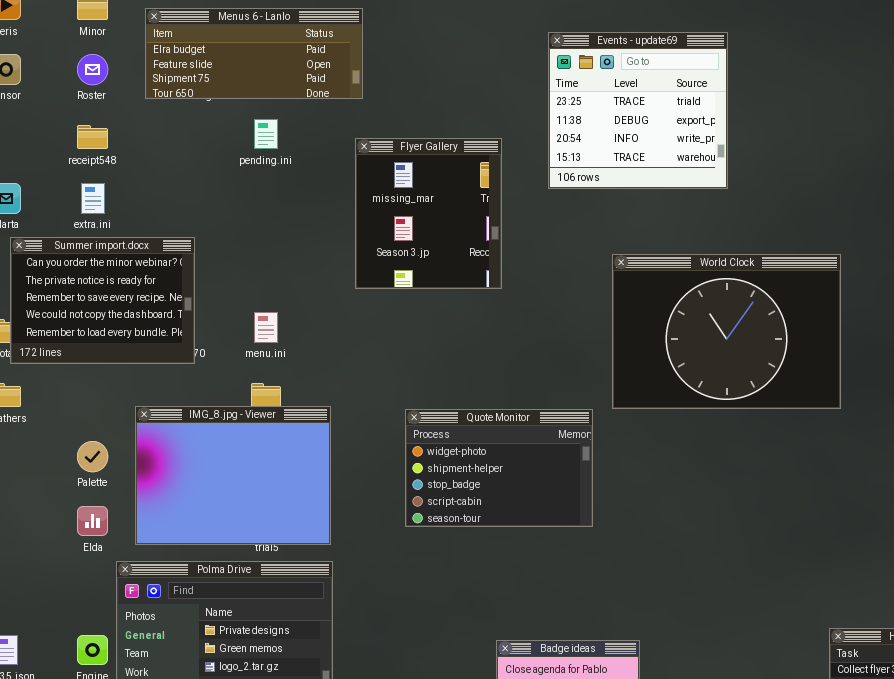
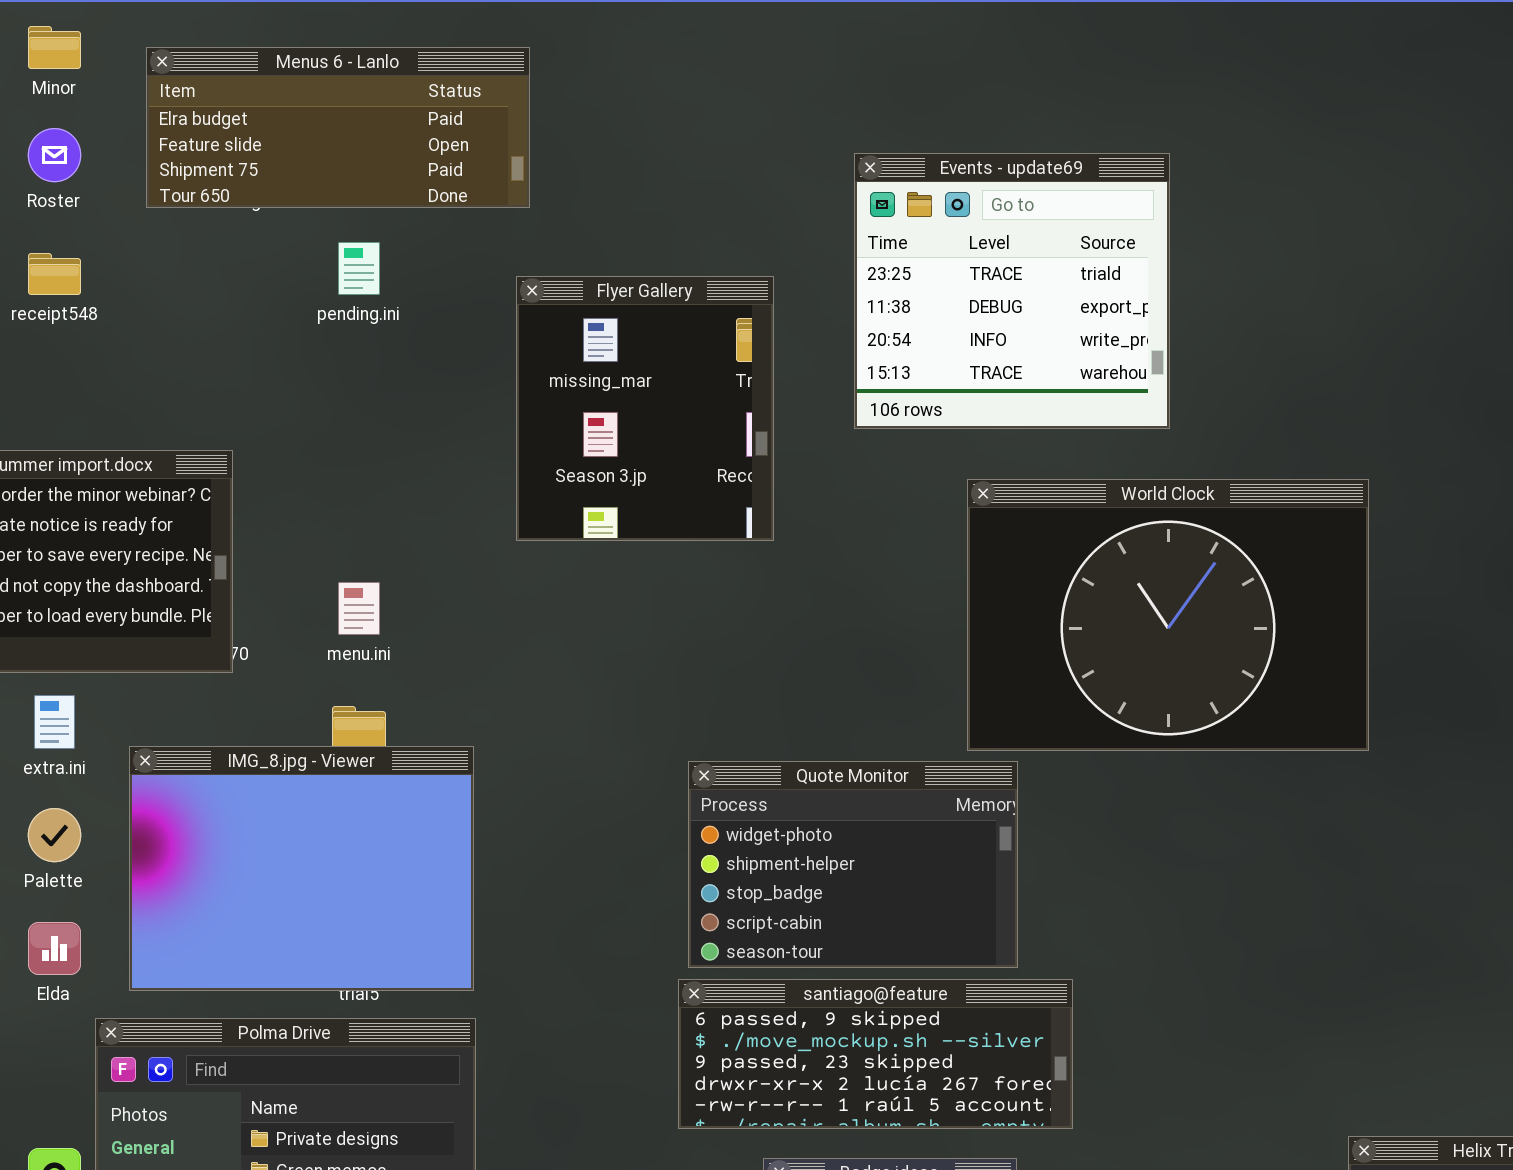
Events - update69: [548,32,728,189] -> [854,153,1170,429], moved
extra.ini: [81,183,105,214] -> [34,695,75,749], moved
Quote Monitor: [405,409,593,527] -> [688,761,1018,968], moved
santiago@feature: none -> [678,979,1073,1129], opened

